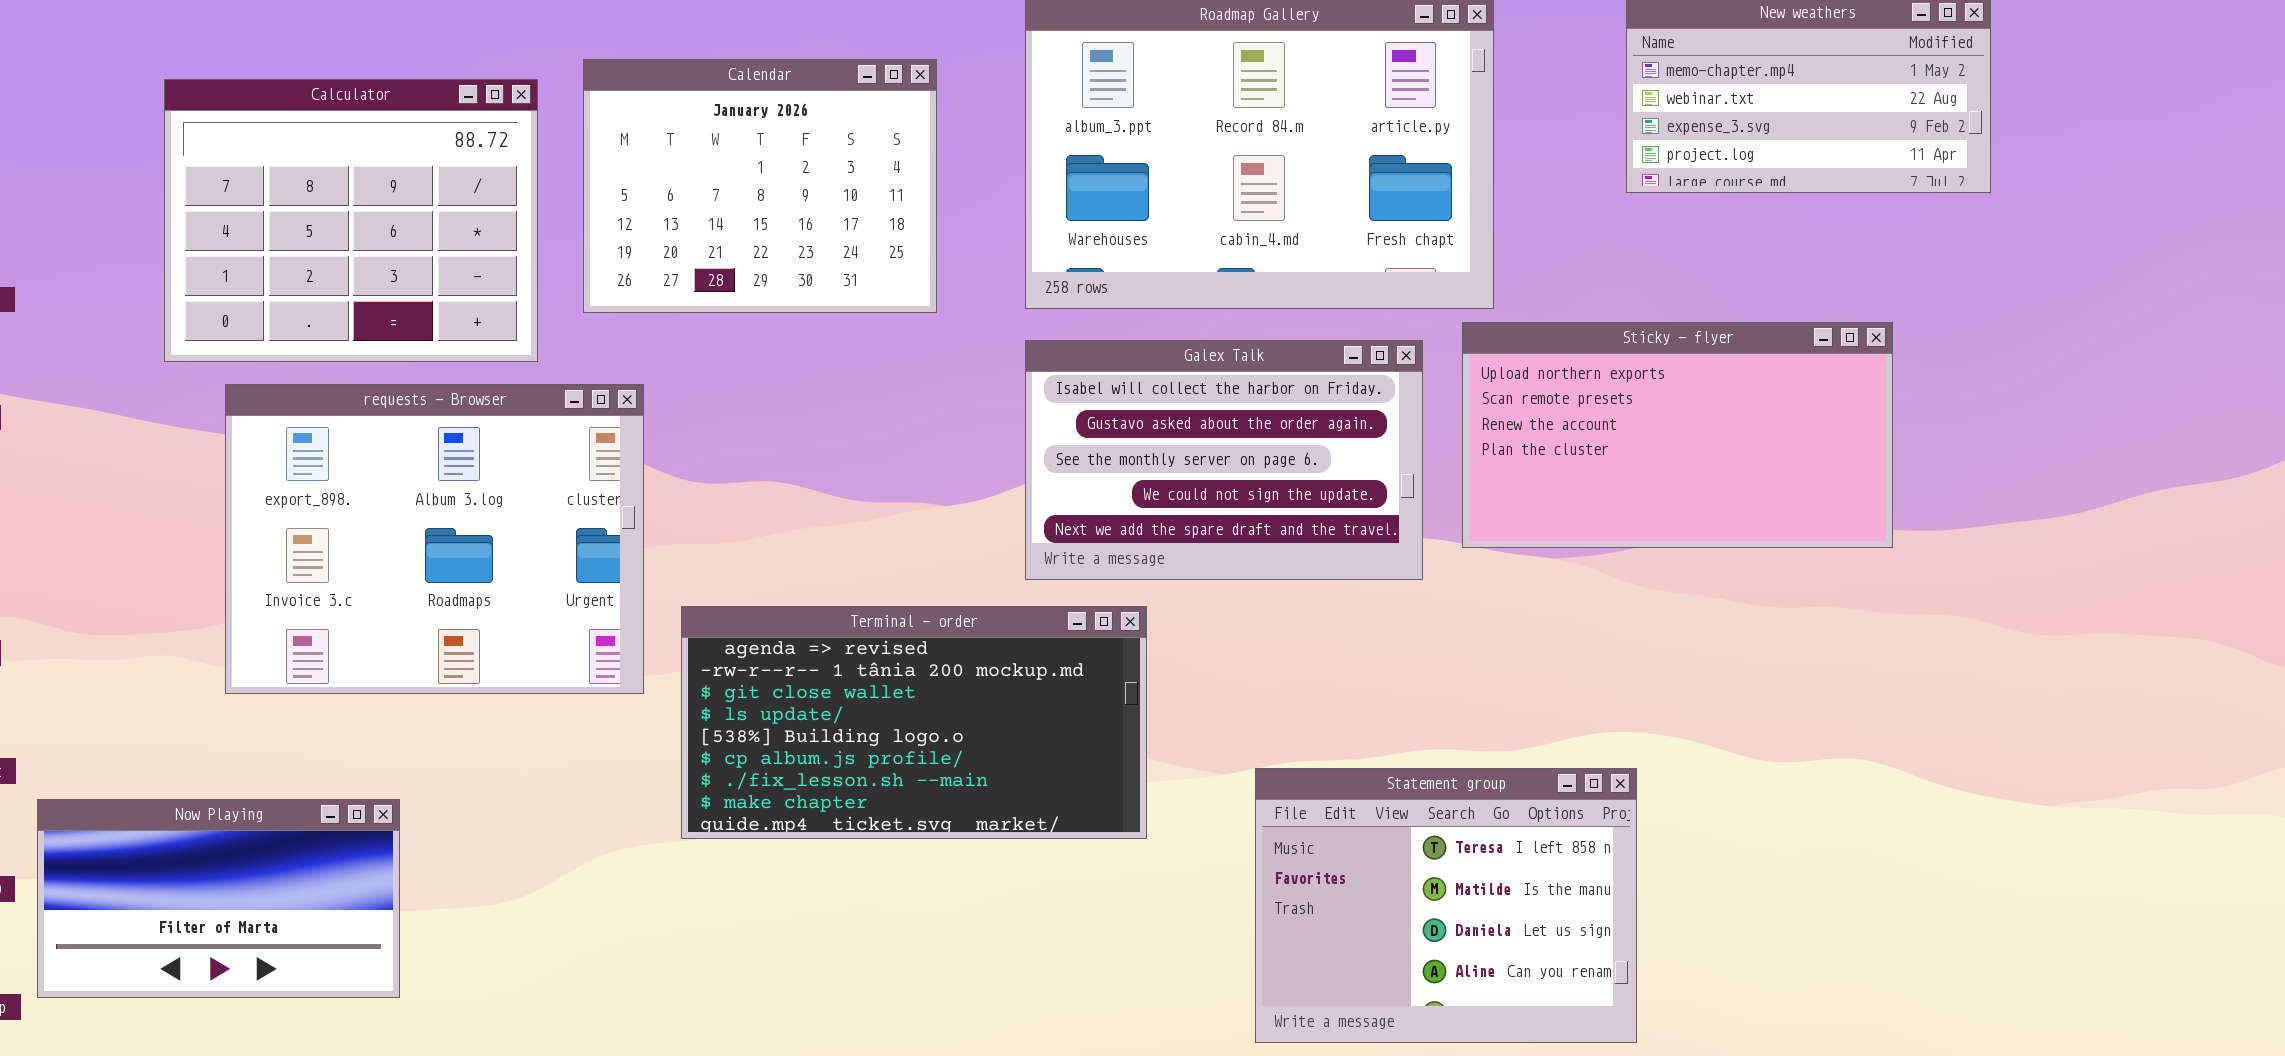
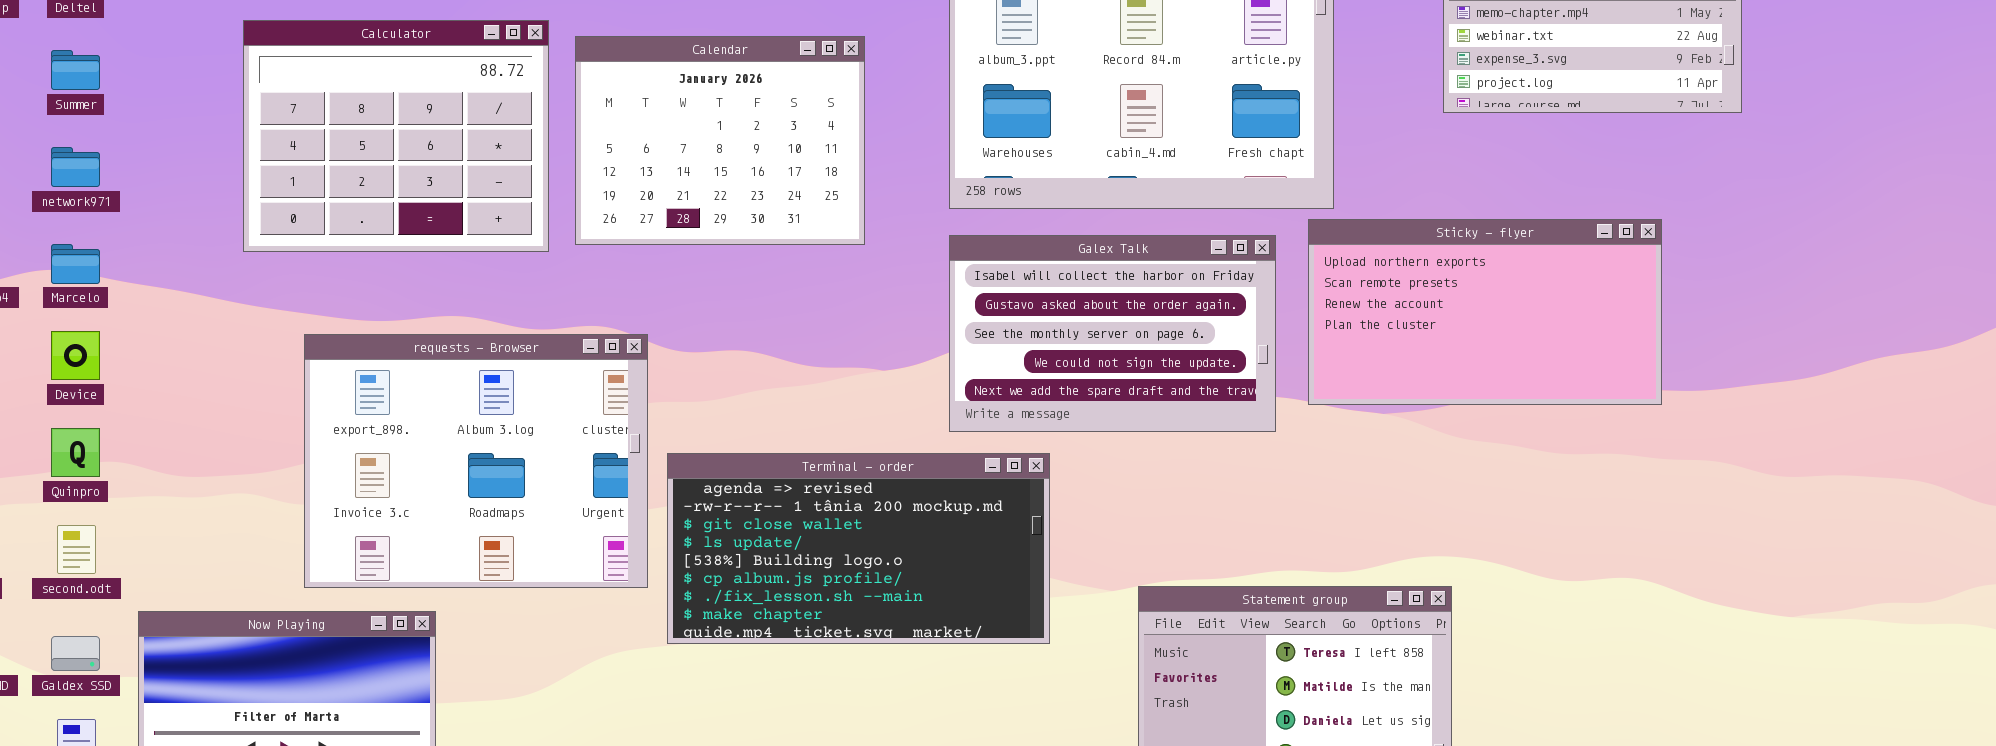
Calendar: [583,59,937,313] -> [575,36,865,245], moved
requests - Browser: [225,384,644,694] -> [304,334,648,588], moved

